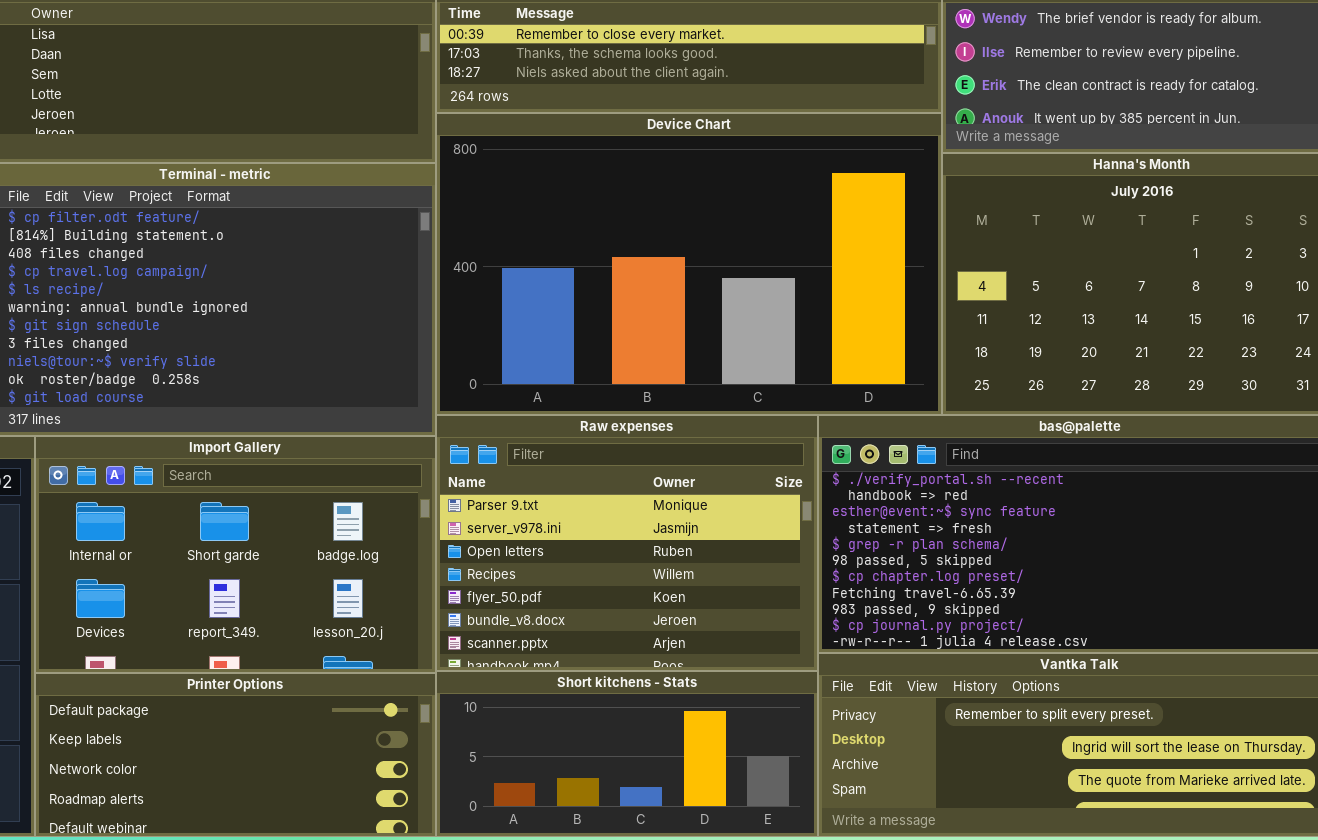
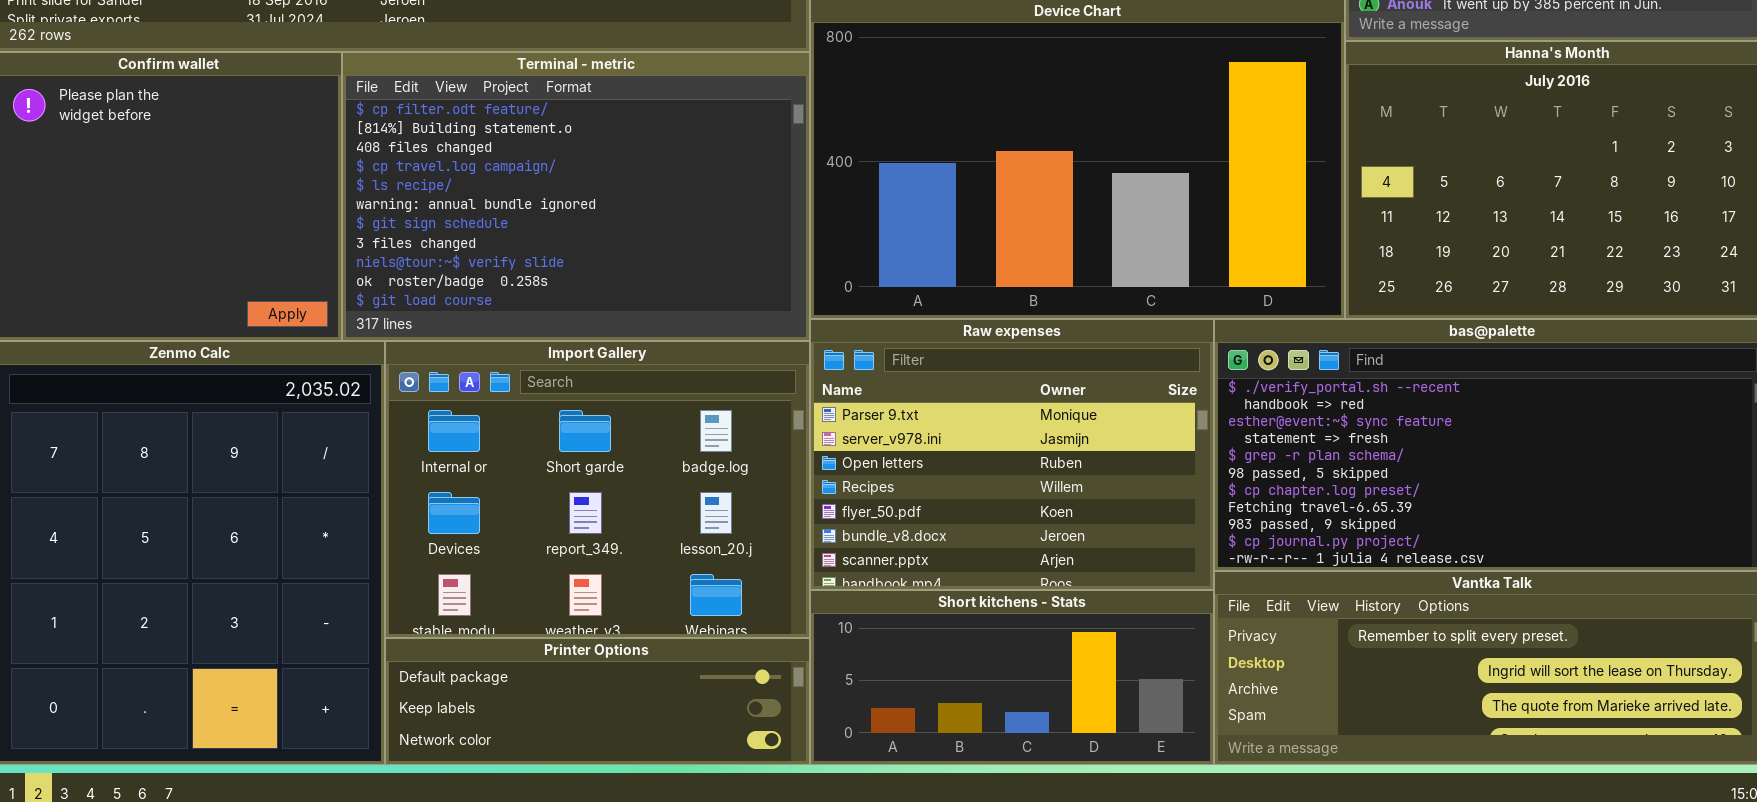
Import Gallery: [35,436,436,673] -> [385,341,810,638], resized
Printer Options: [35,673,436,837] -> [385,638,810,765], resized

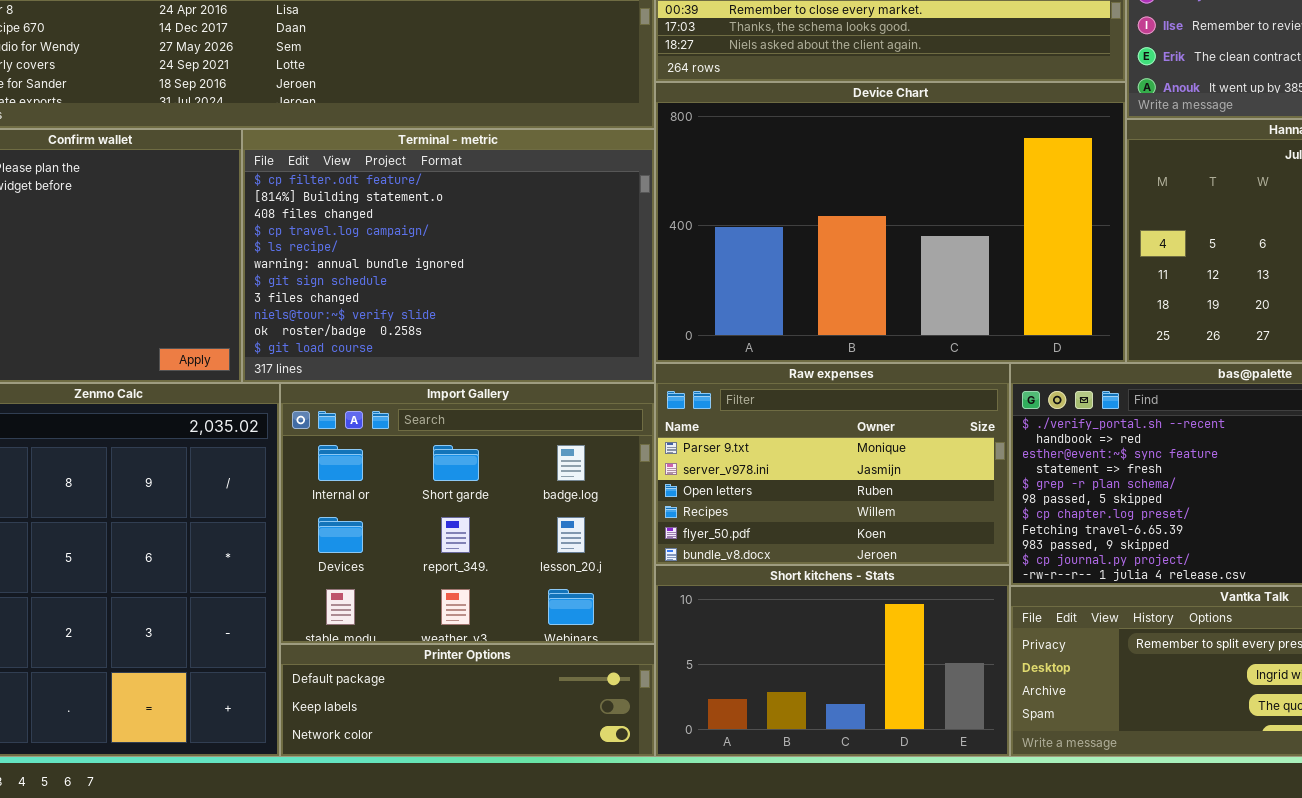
Raw expenses: [810,319,1214,590] -> [655,363,1010,565], resized
Short kitchens - Stats: [810,590,1214,765] -> [655,565,1010,757], resized

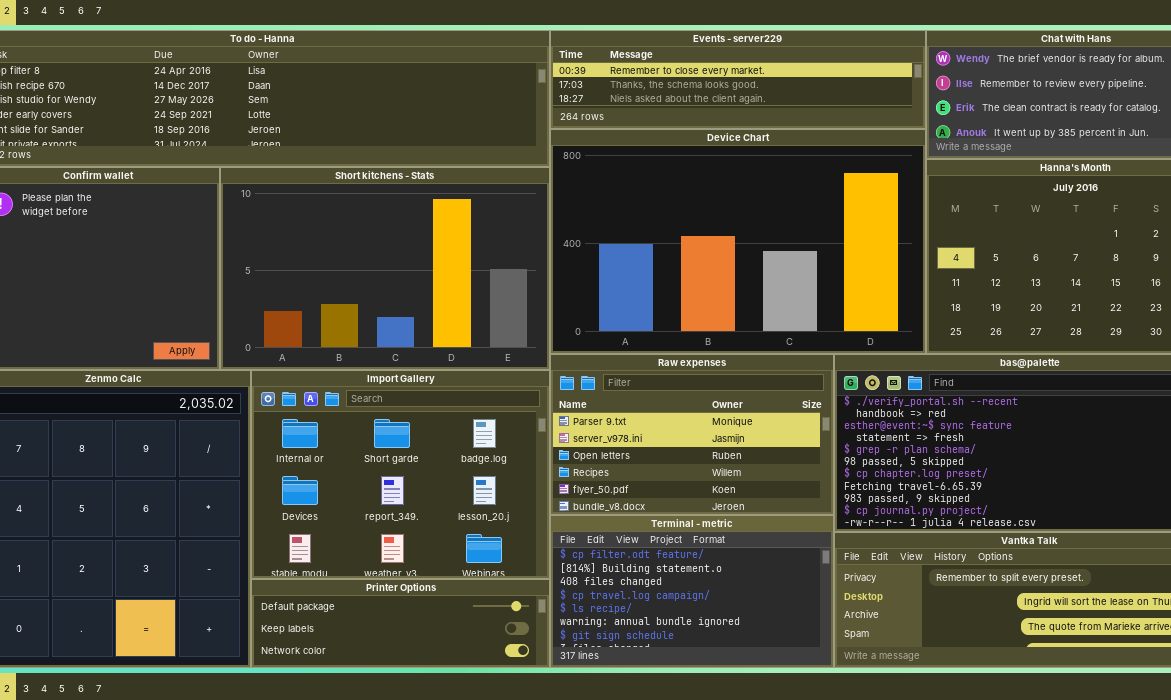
Terminal - metric: [242,129,655,383] -> [550,515,834,668], moved, resized
Short kitchens - Stats: [655,565,1010,757] -> [220,167,550,370], moved, resized

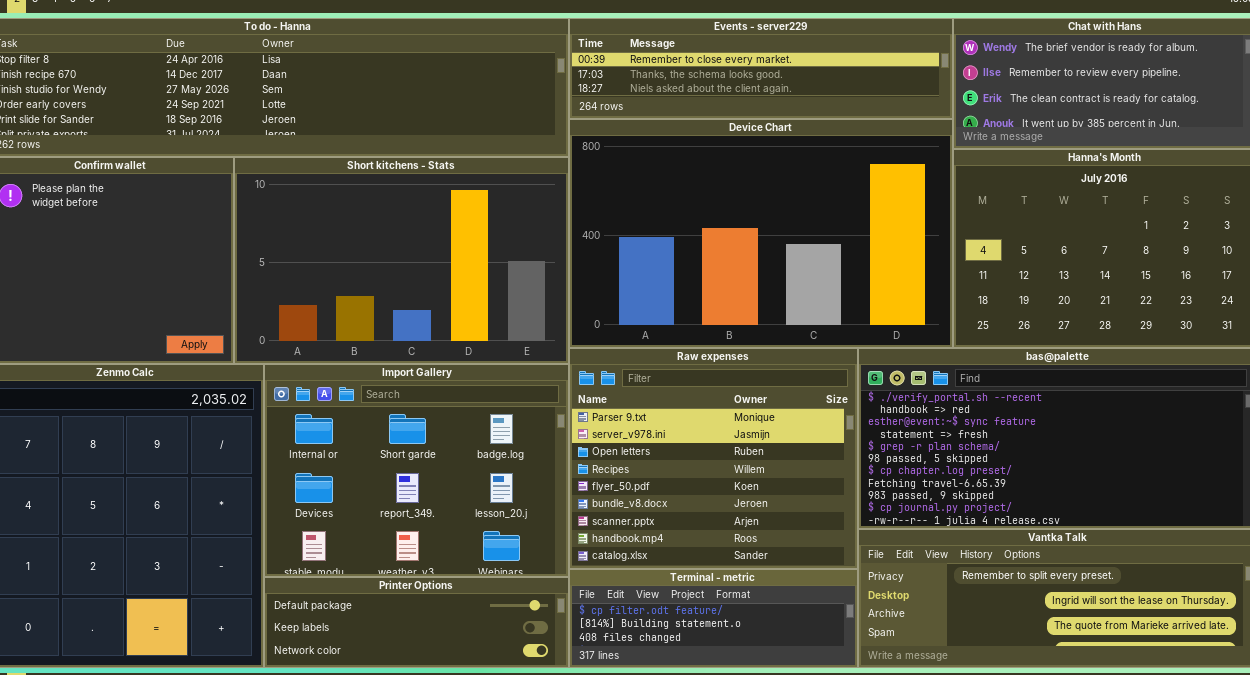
Raw expenses: [550,354,834,515] -> [569,348,858,569], resized
Terminal - metric: [550,515,834,668] -> [569,569,858,668], resized

